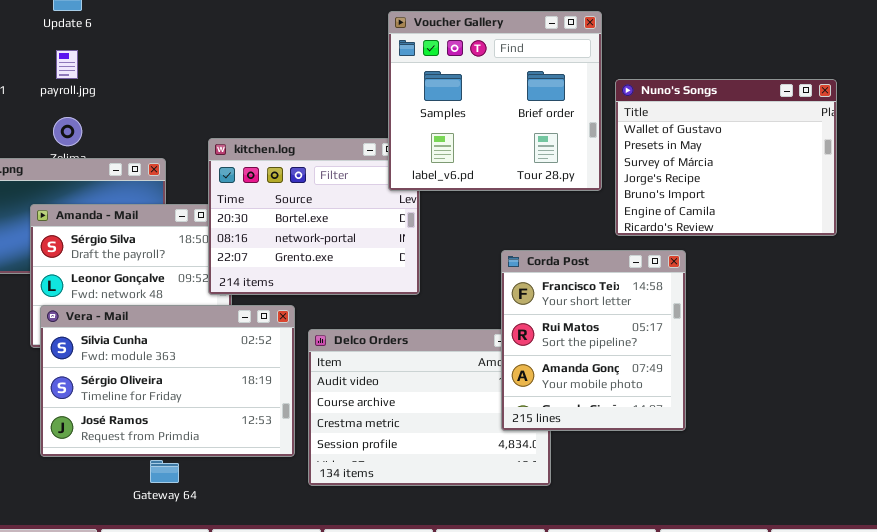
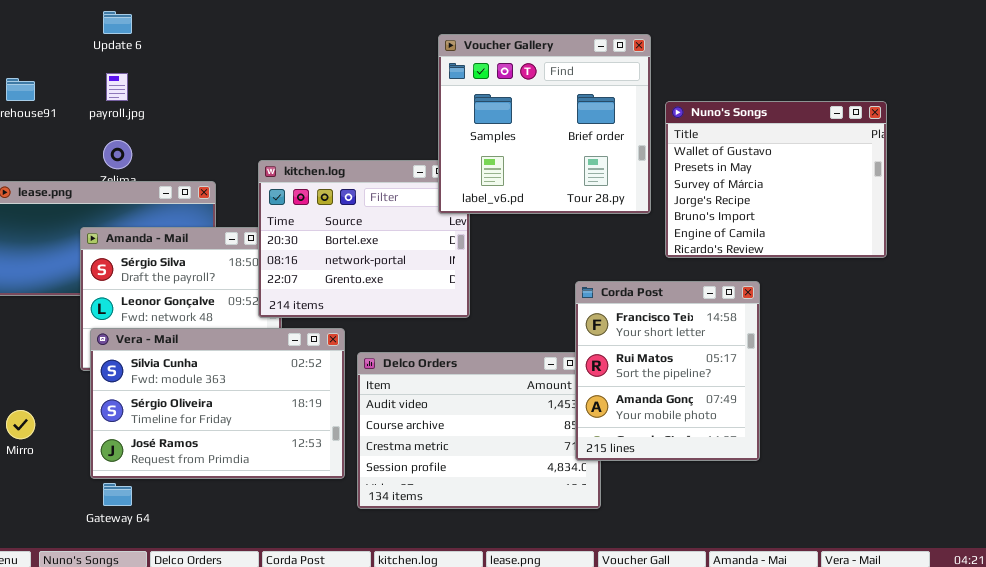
Corda Post: [501,250,686,431] -> [575,281,760,461], moved
Gateway 64: [150,460,179,483] -> [103,483,132,506], moved

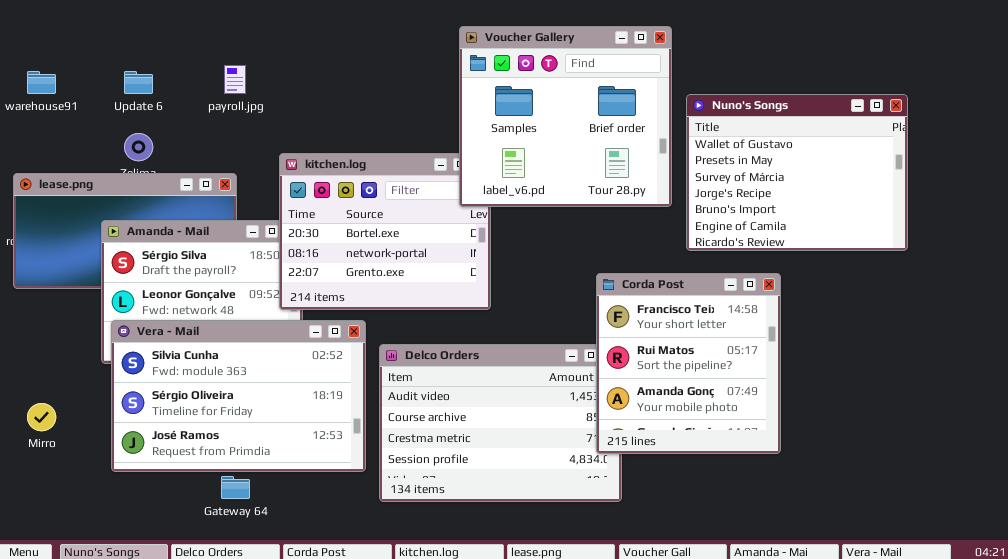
Update 6: [103,11,132,34] -> [124,71,153,94], moved
payroll.jpg: [106,73,128,101] -> [224,65,246,94], moved
Gateway 64: [103,483,132,506] -> [221,476,250,499], moved

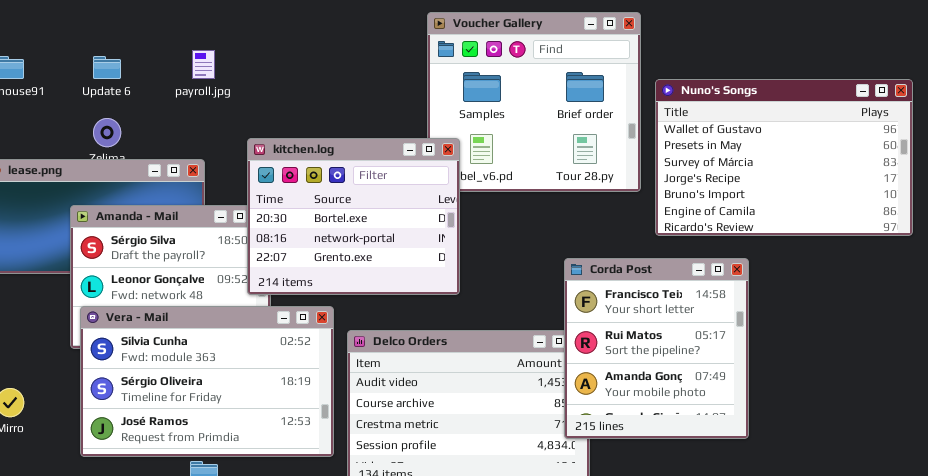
Nuno's Songs: [686,94,908,251] -> [655,79,913,236], resized
kitchen.log: [279,153,491,310] -> [247,138,460,295], raised

